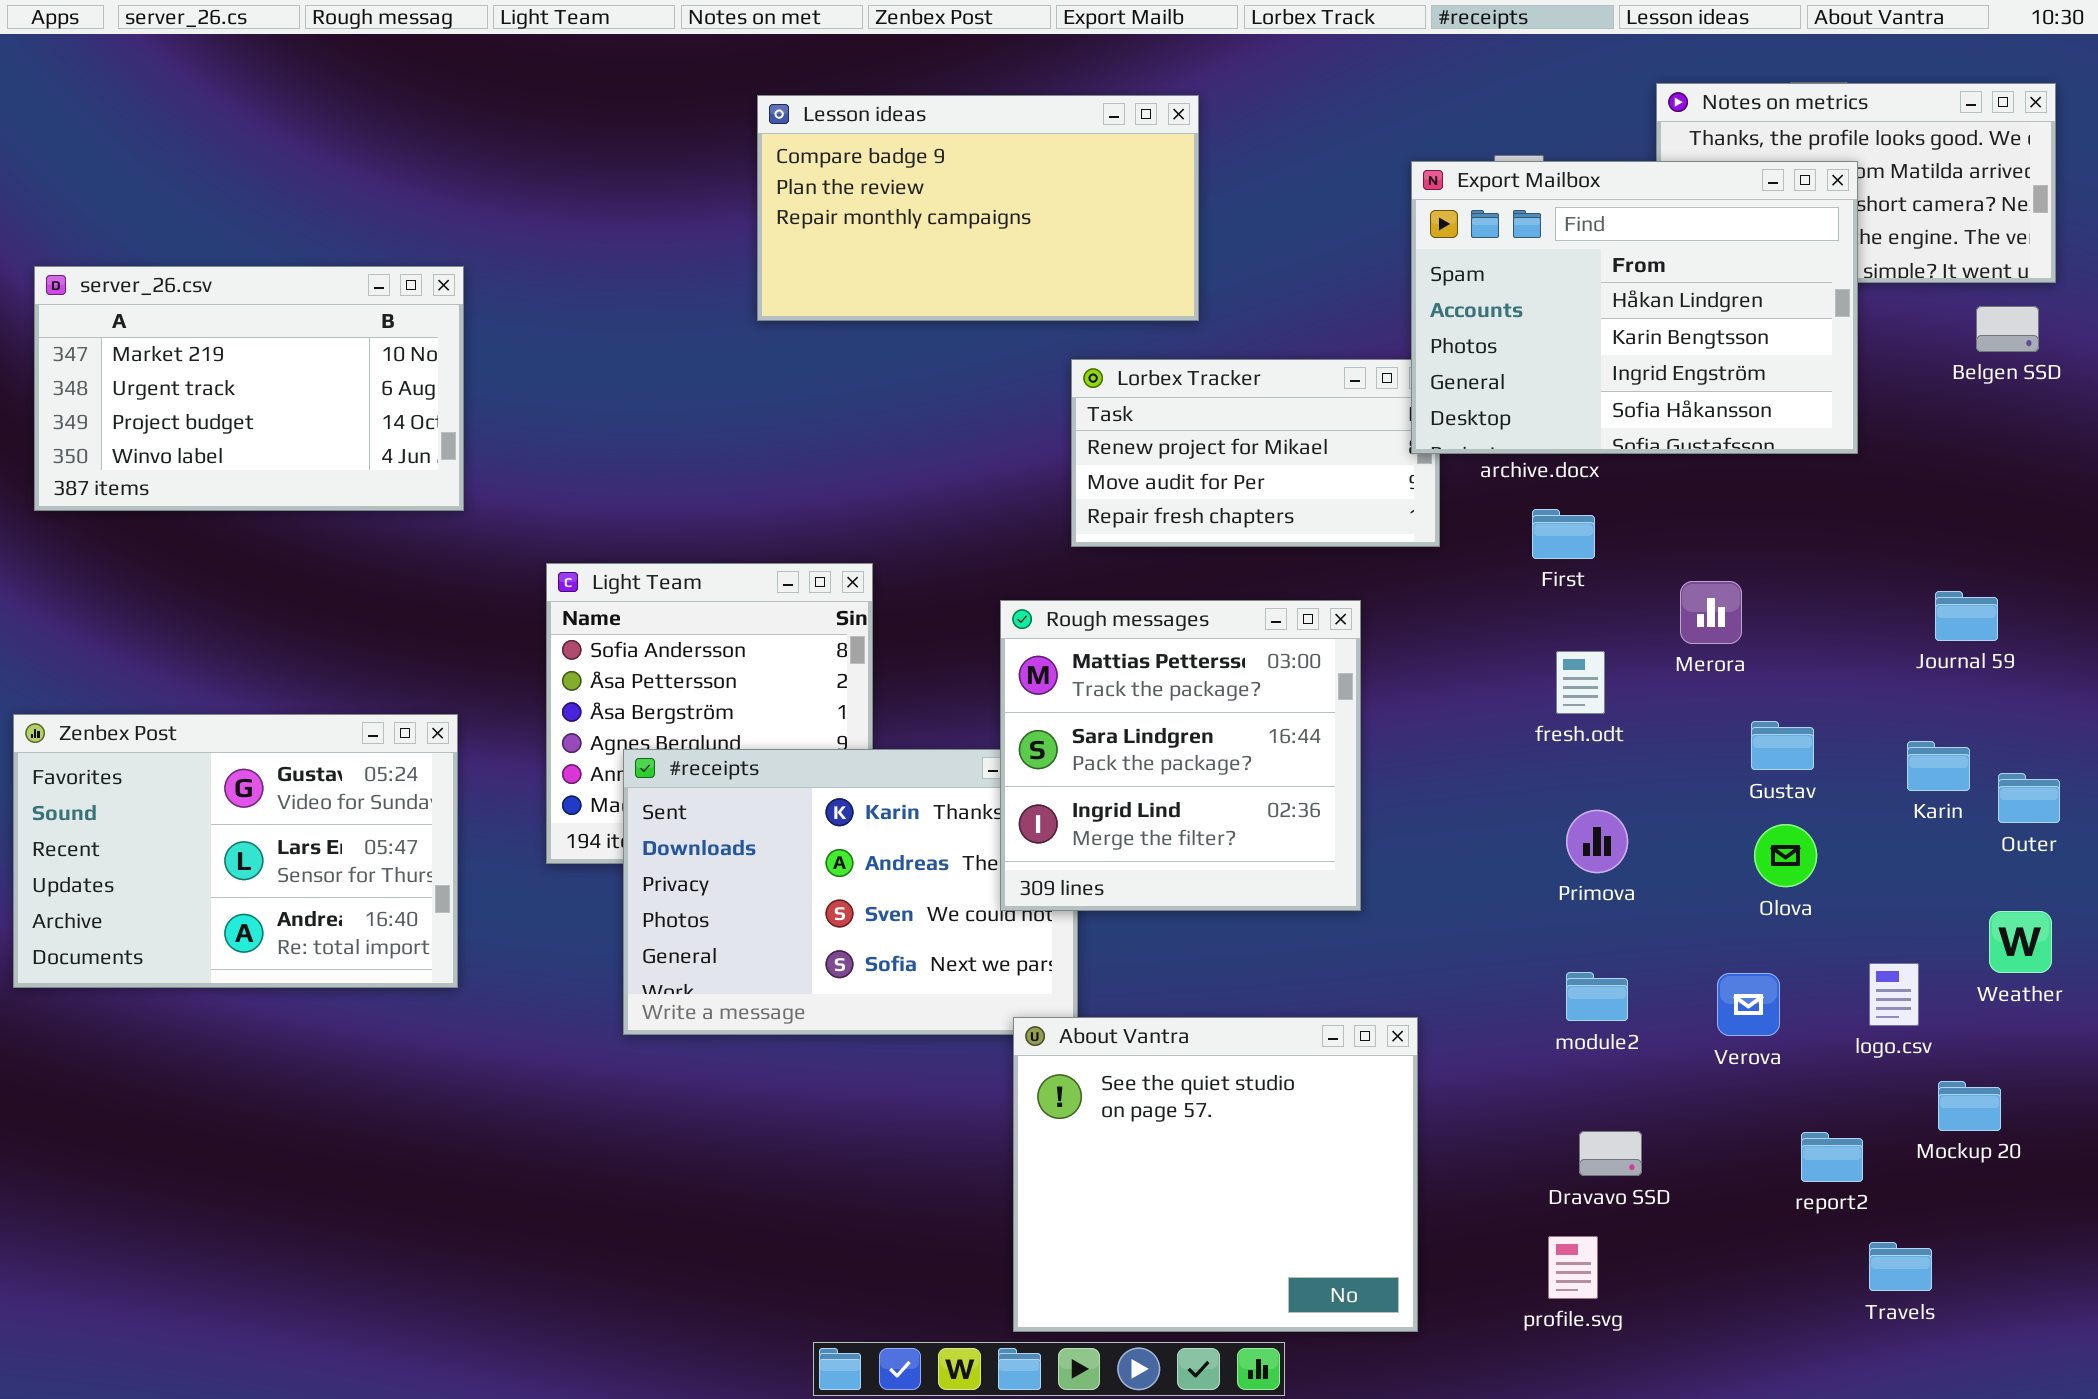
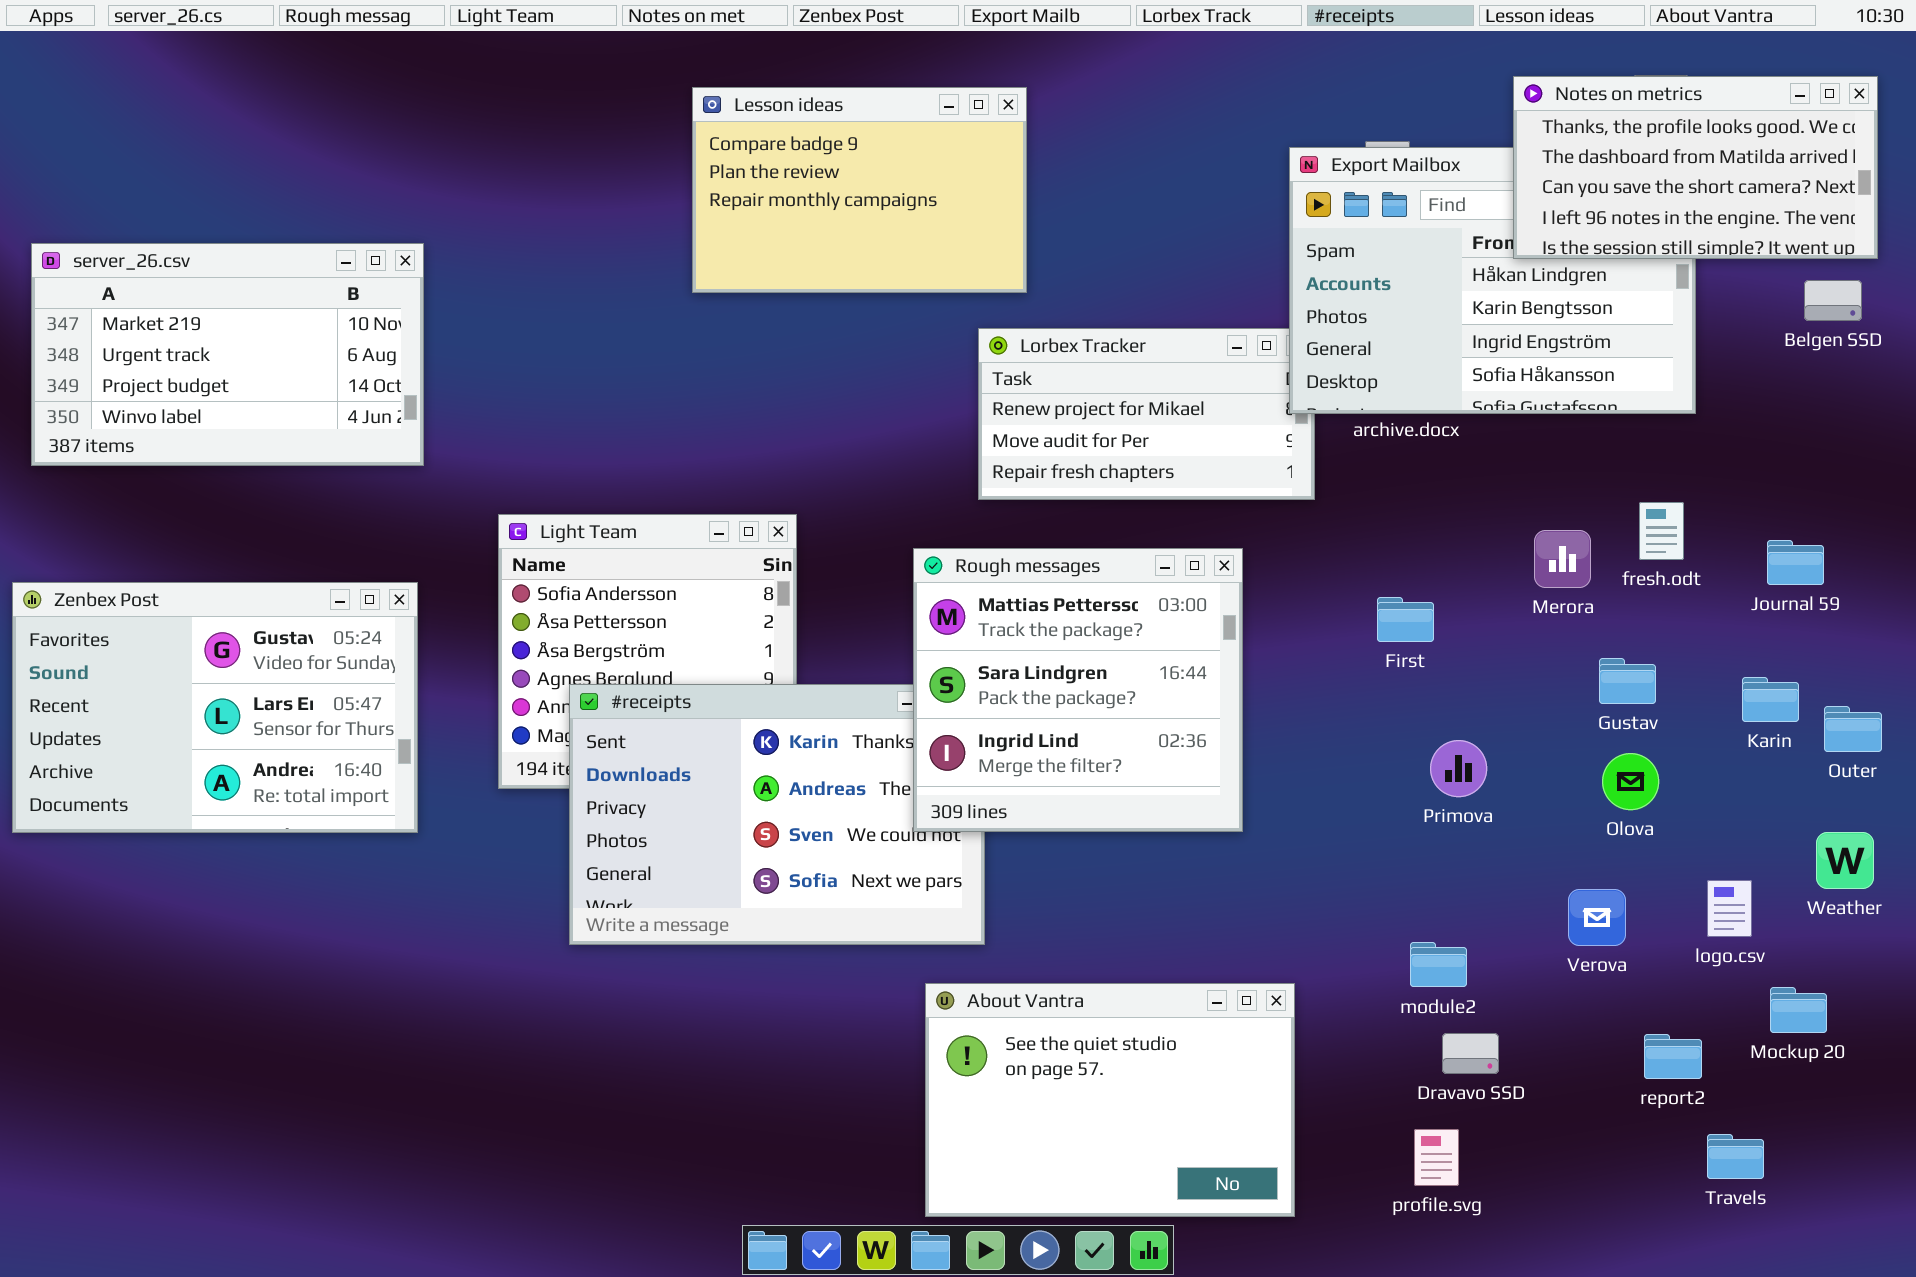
Notes on metrics: [1656,83,2056,283] -> [1513,76,1878,259], raised
Lesson ideas: [757,95,1199,321] -> [692,87,1027,293], resized
First: [1532,509,1595,559] -> [1377,597,1434,642], moved
fresh.odt: [1556,651,1605,714] -> [1639,502,1684,560], moved
Zenbex Post: [13,714,458,988] -> [12,582,418,833], moved
module2: [1566,972,1628,1021] -> [1410,942,1467,987], moved
About Vantra: [1013,1017,1418,1332] -> [925,983,1295,1217], resized

